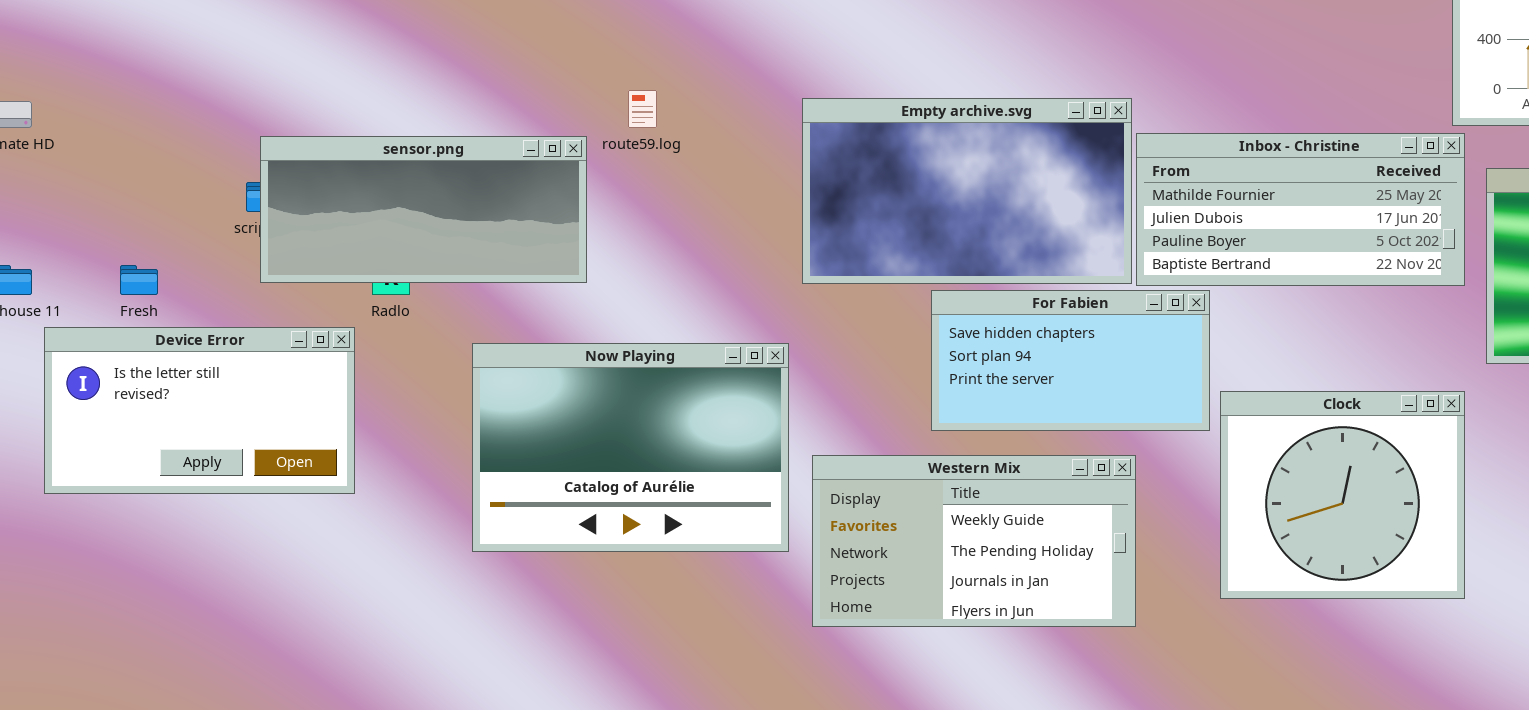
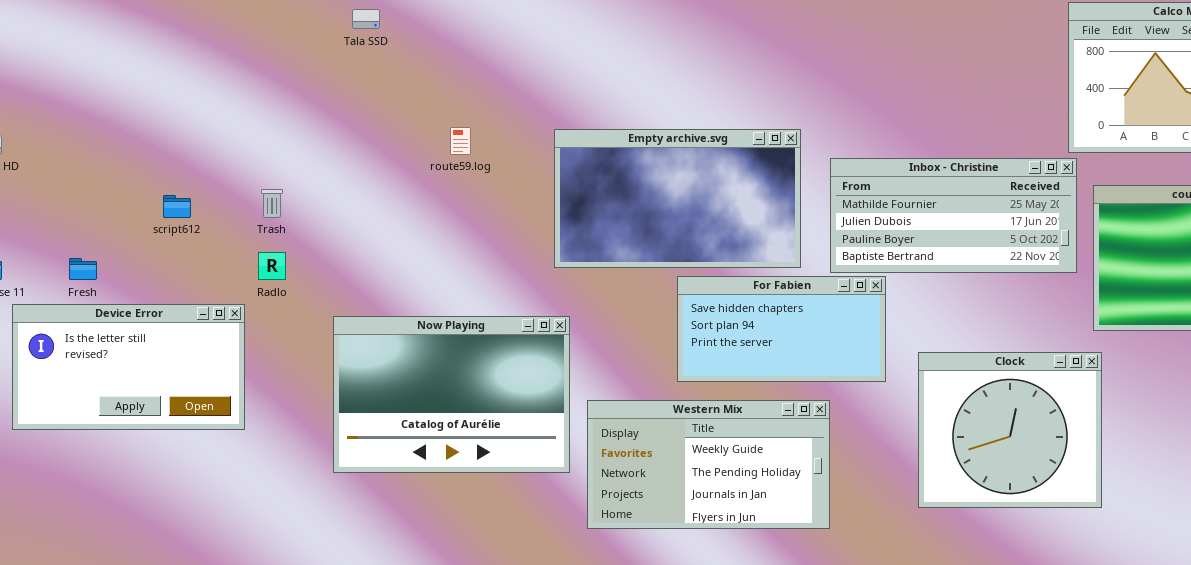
Empty archive.svg: [802,98,1132,284] -> [554,129,801,268], moved
sensor.png: [260,136,587,283] -> none, closed
Clock: [1220,391,1465,599] -> [918,352,1102,508], moved

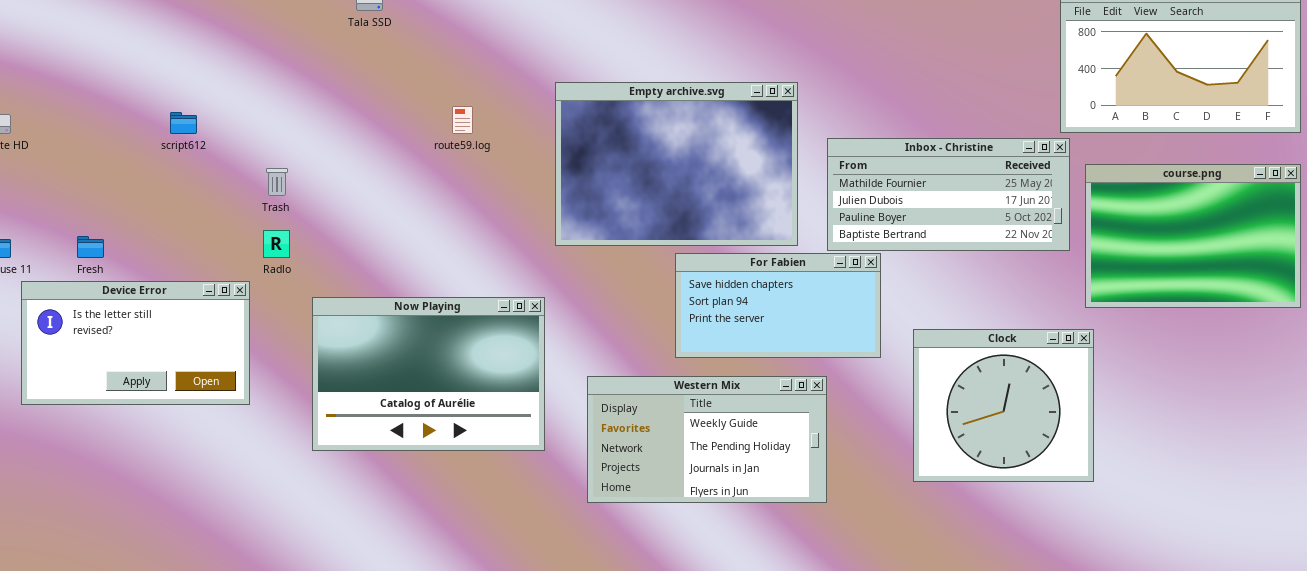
Empty archive.svg: [554,129,801,268] -> [555,82,798,246], resized
script612: [163,195,191,218] -> [170,112,197,134], moved
Now Playing: [333,316,570,473] -> [312,297,545,451], moved

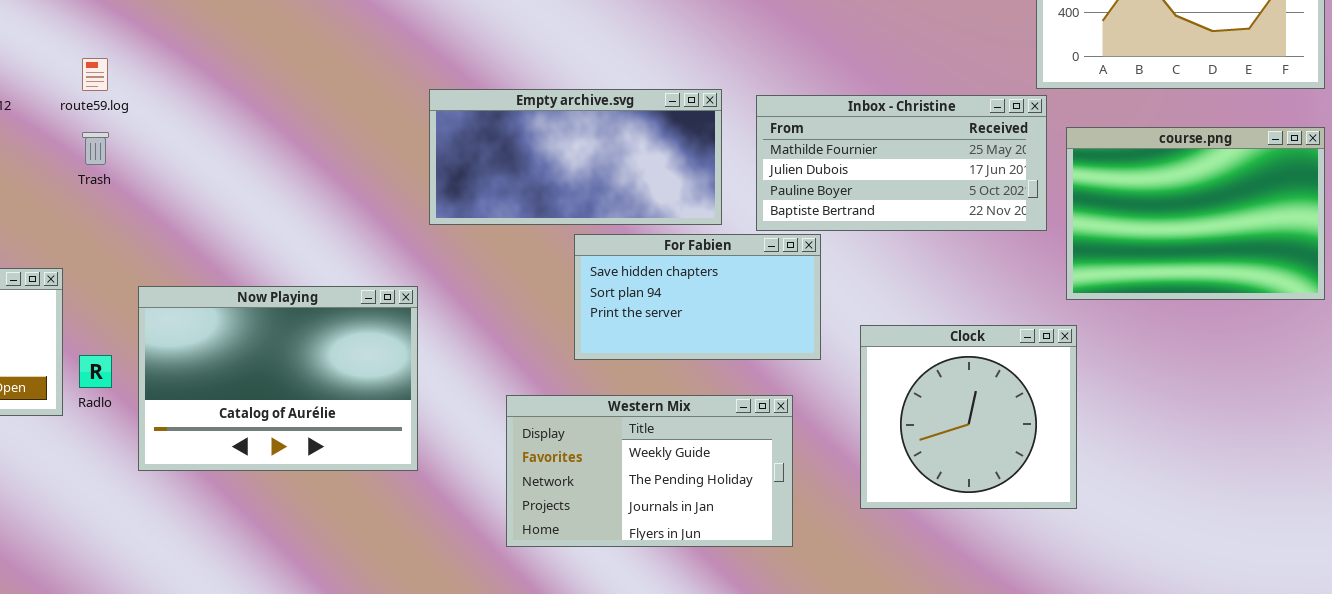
Empty archive.svg: [555,82,798,246] -> [429,89,722,225], resized
route59.log: [452,106,473,134] -> [82,58,108,91], moved
Radlo: [263,230,290,258] -> [79,355,112,388], moved
Western Mix: [587,376,827,503] -> [506,395,793,547], moved

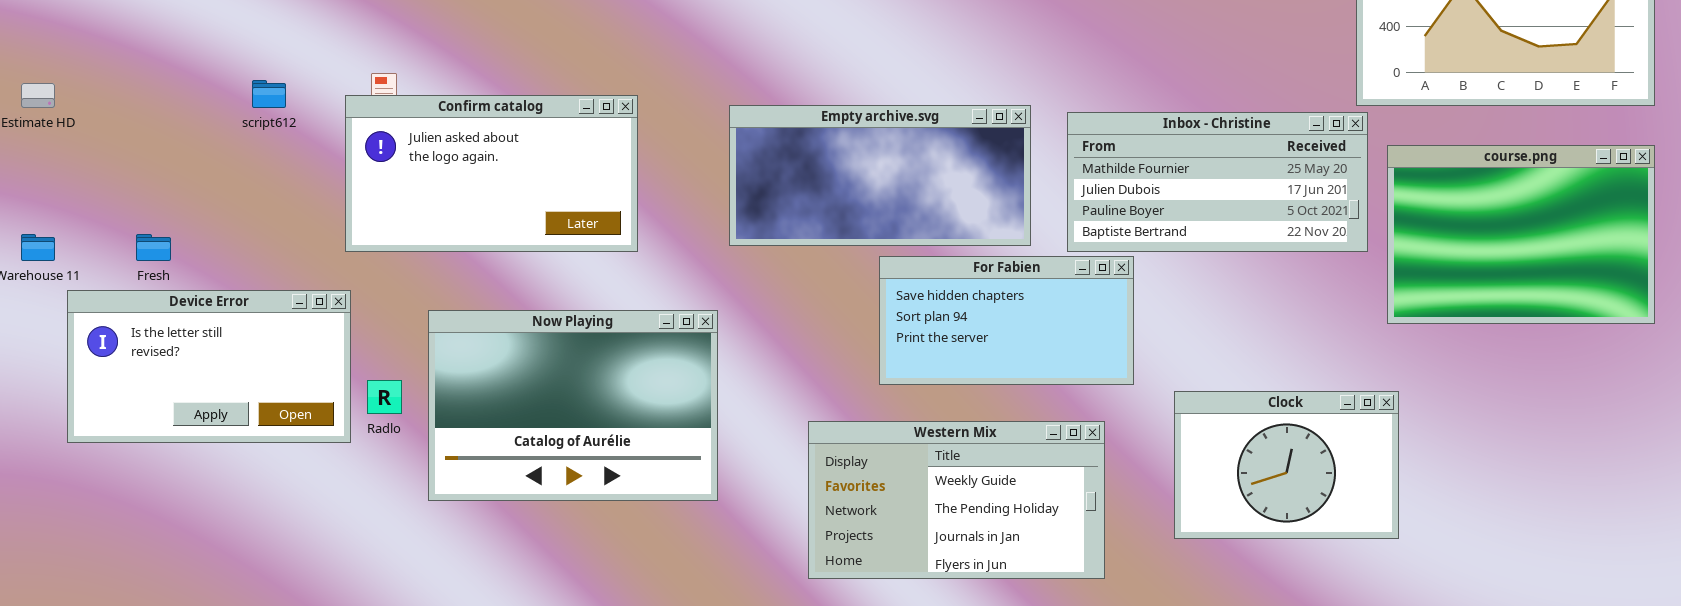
Confirm catalog: none -> [345,95,638,252], opened
Clock: [860,325,1077,509] -> [1174,391,1399,539], resized

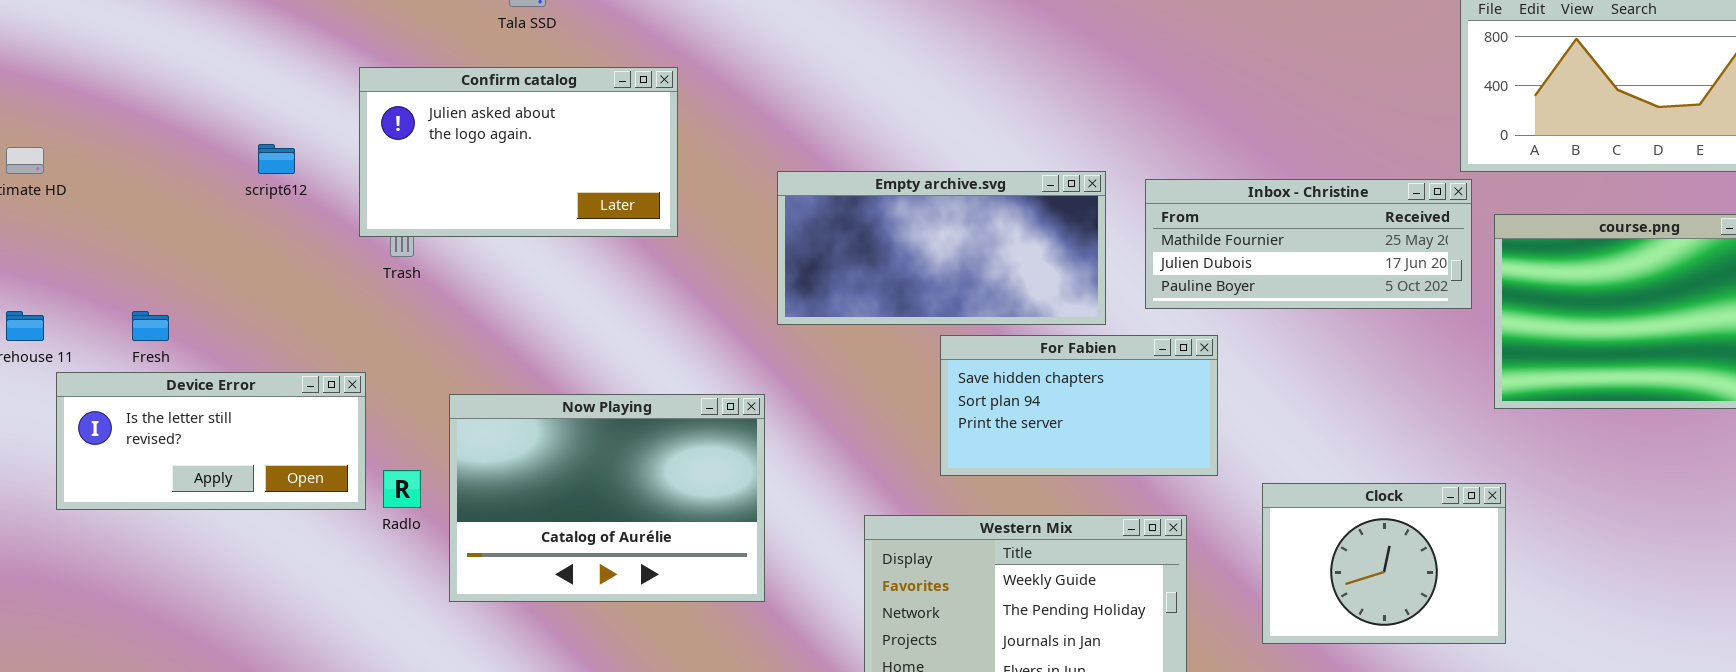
Confirm catalog: [345,95,638,252] -> [359,67,678,237], moved
Inbox - Christine: [1067,112,1368,252] -> [1145,179,1472,309], resized
Device Error: [67,290,351,443] -> [56,372,366,510], resized

